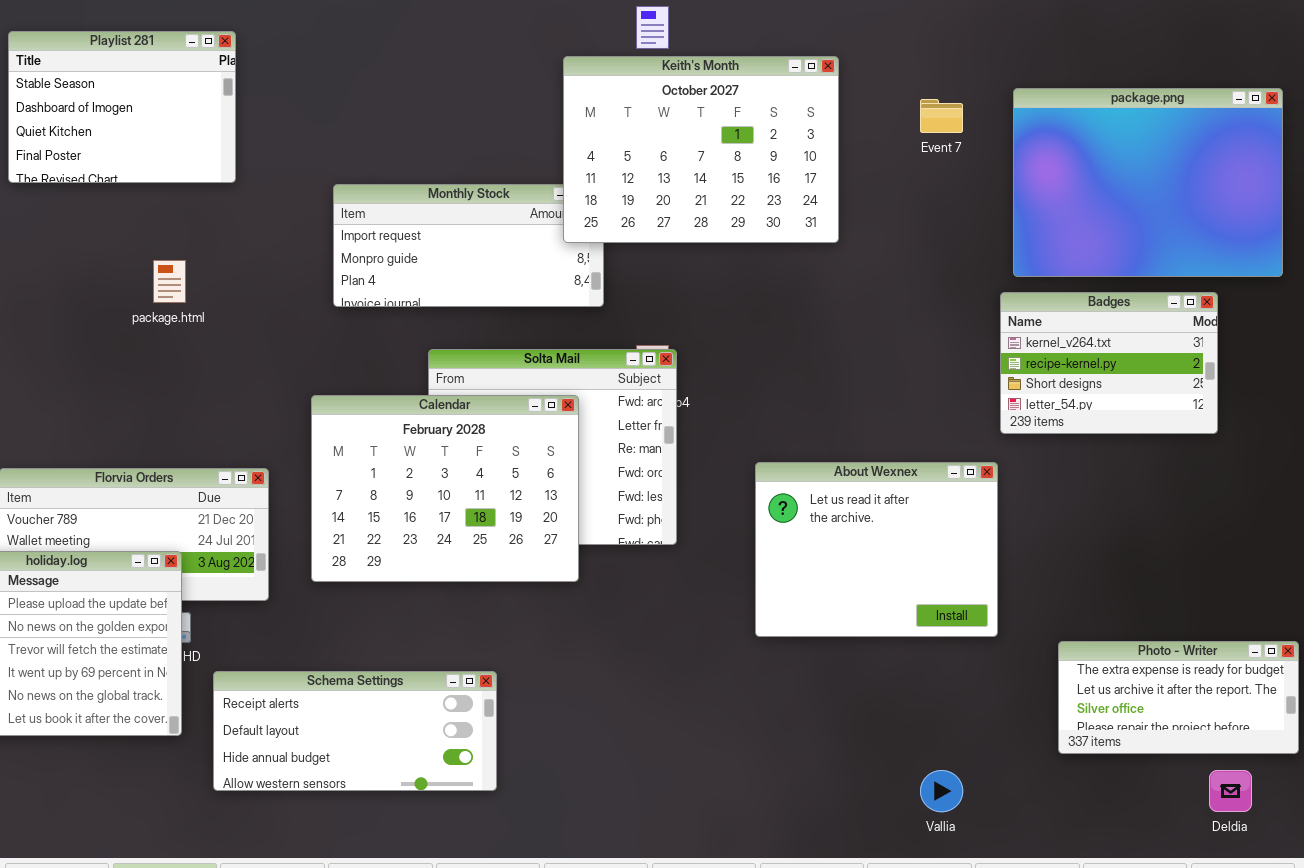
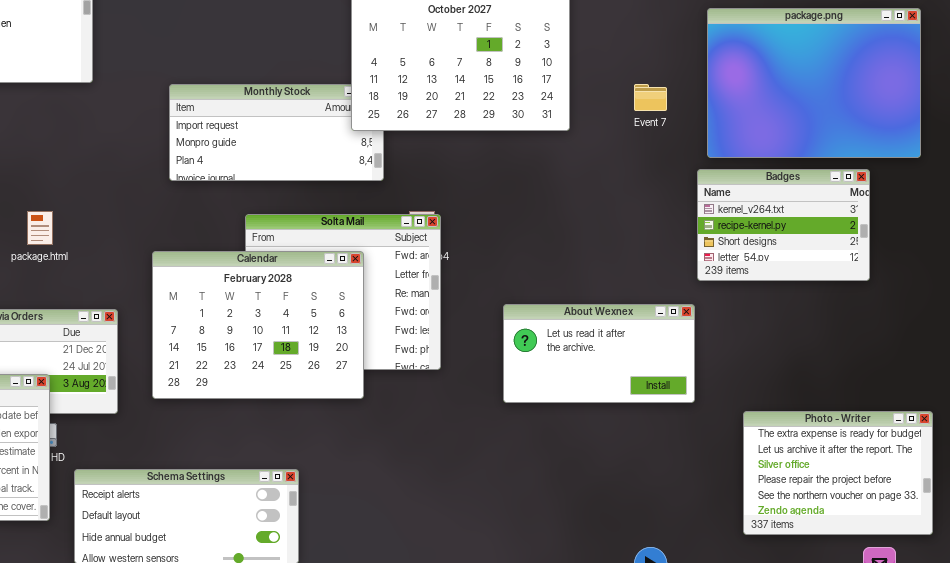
Event 7: [920,99,963,133] -> [634,84,667,111], moved
package.html: [153,260,186,303] -> [27,211,53,245], moved
About Wexnex: [755,462,998,637] -> [503,304,695,403], resized
Photo - Writer: [1058,641,1299,754] -> [743,411,933,535], resized

